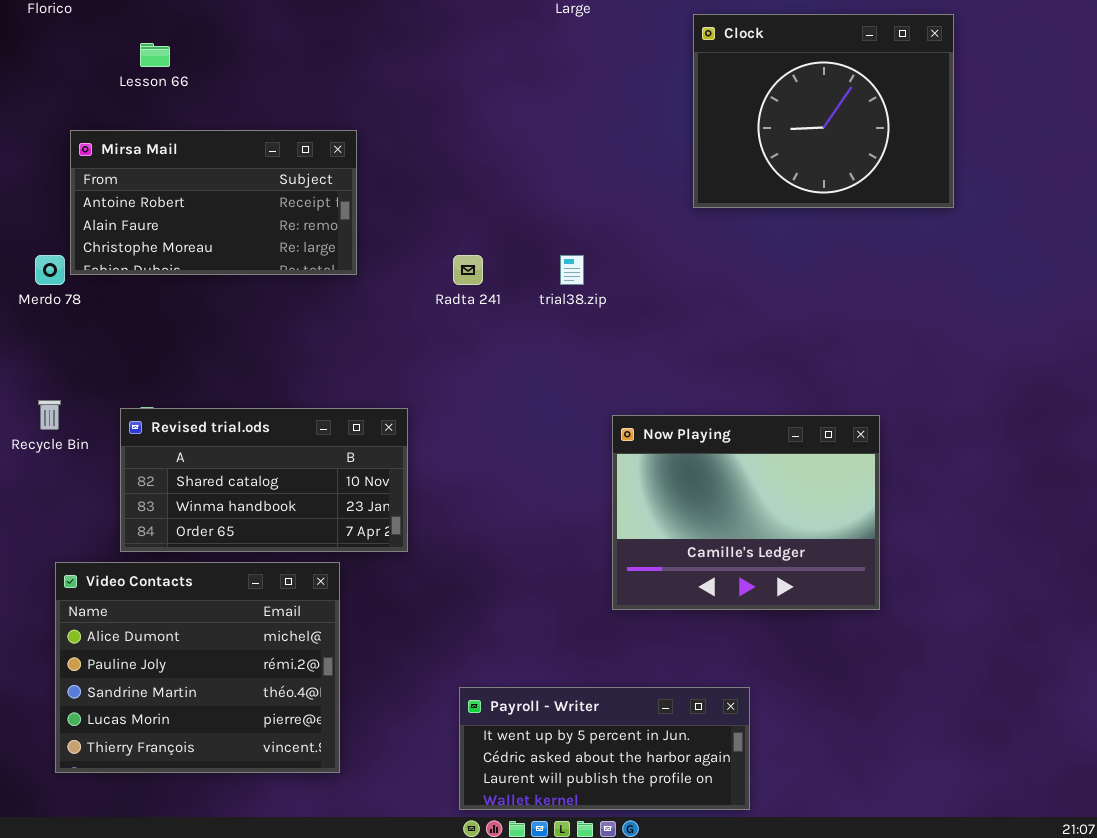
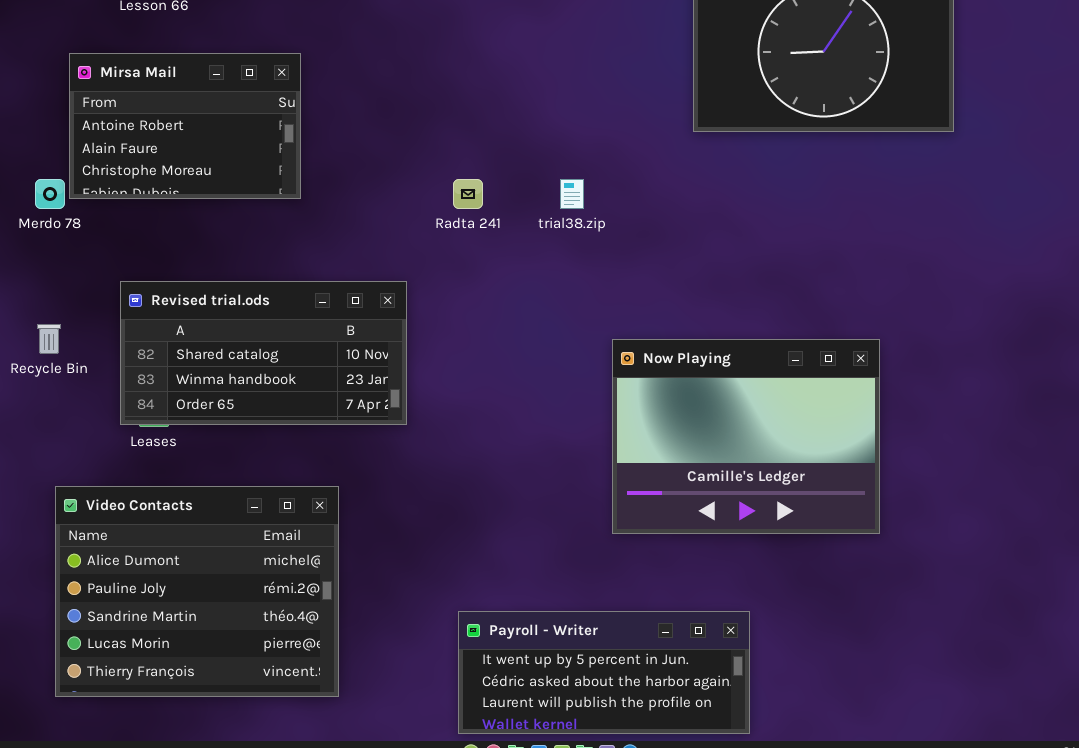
Mirsa Mail: [70,130,357,275] -> [69,53,301,199], resized
Revised trial.ods: [120,408,408,552] -> [120,281,407,425], moved

